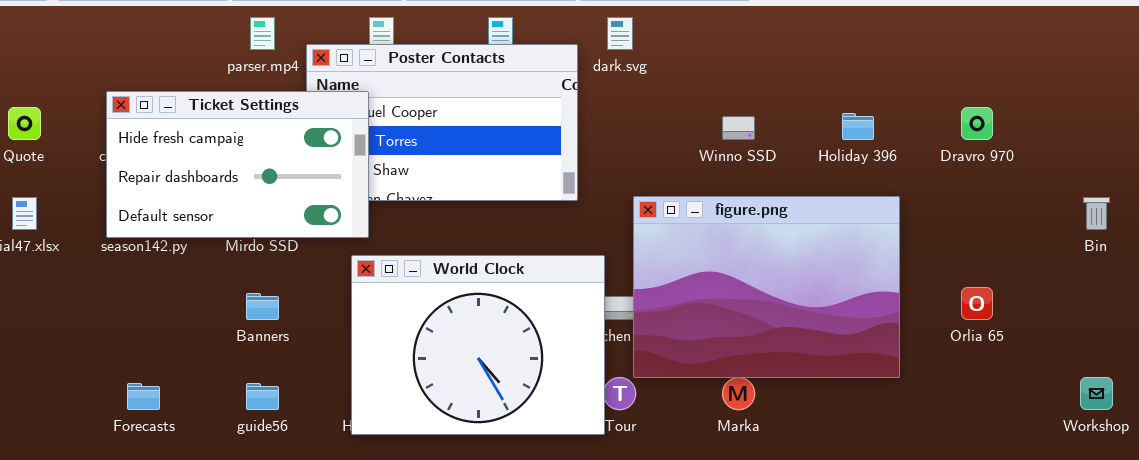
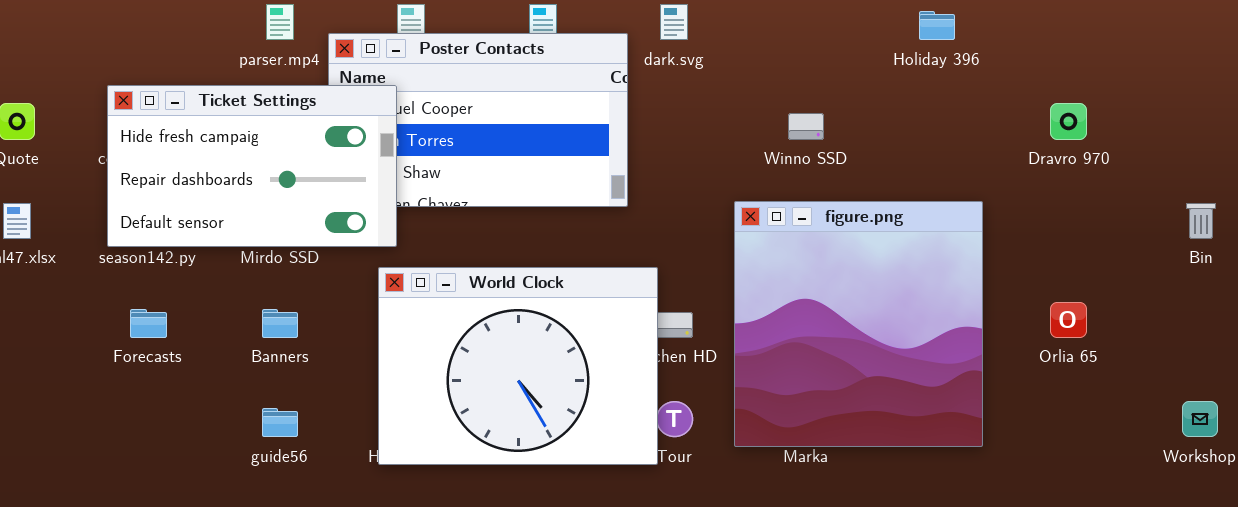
Holiday 396: [842,113,874,140] -> [919,11,955,40], moved
figure.png: [633,196,900,378] -> [734,201,983,447], resized
Forecasts: [127,383,160,410] -> [130,309,167,338], moved

